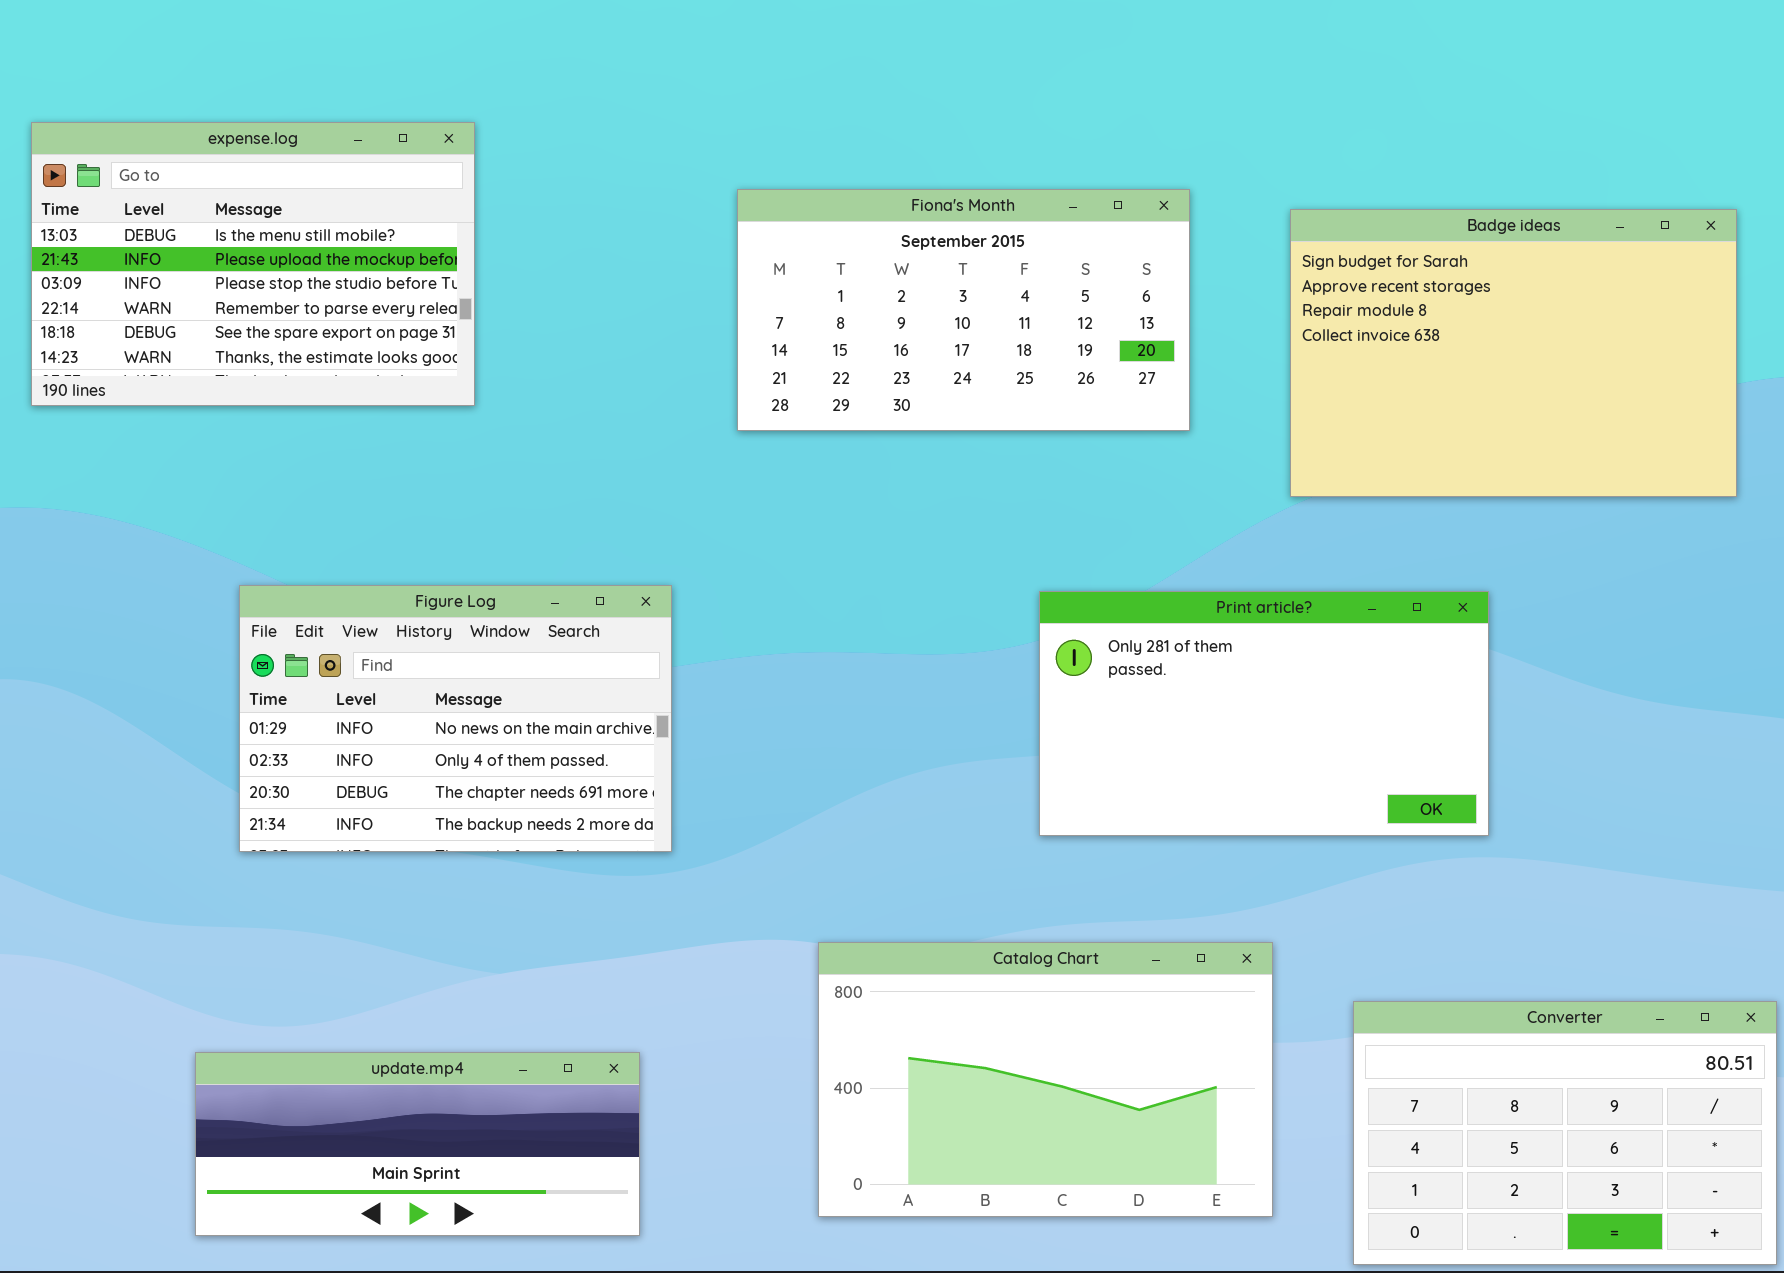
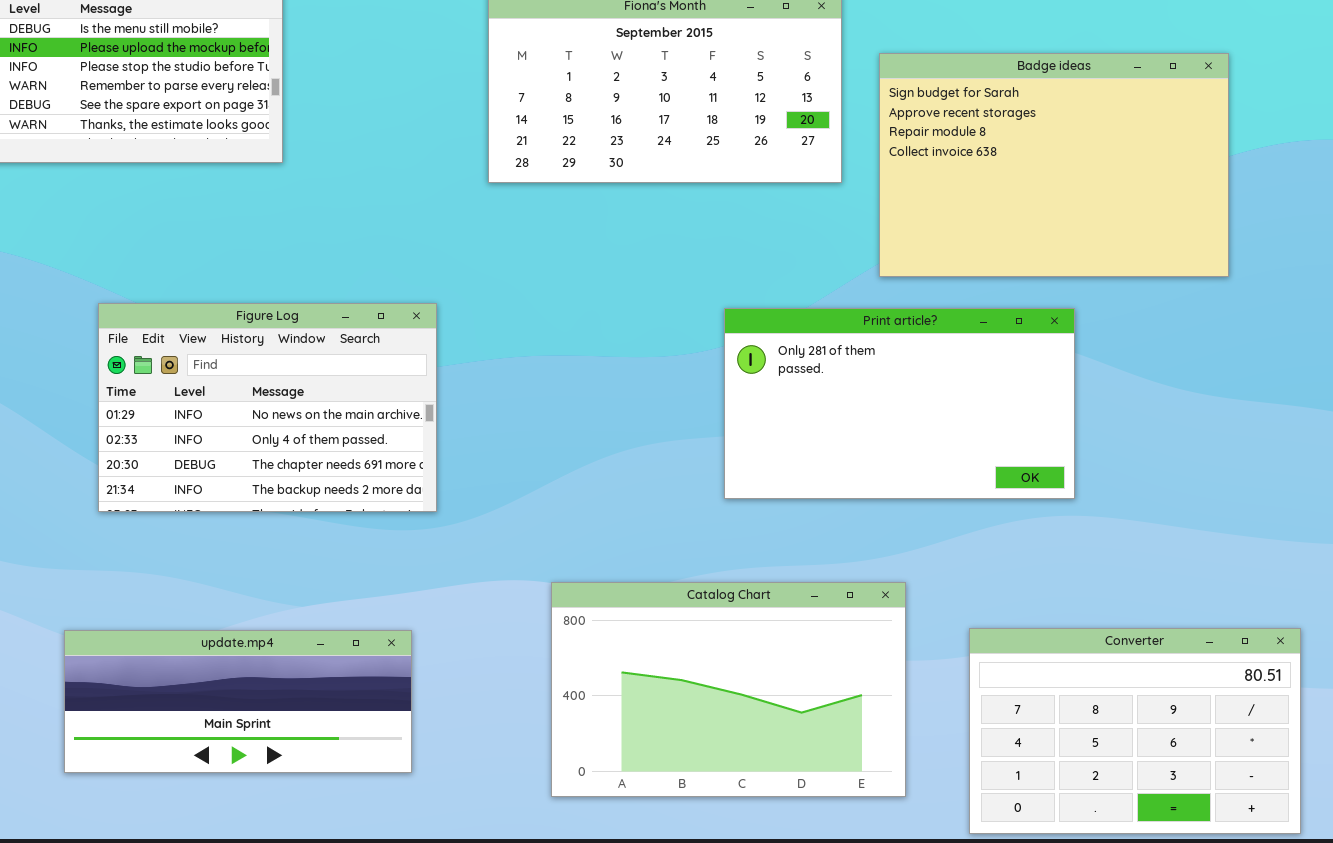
Badge ideas: [1290,209,1737,497] -> [879,53,1229,277], moved
update.mp4: [195,1052,640,1236] -> [64,630,412,773], moved

